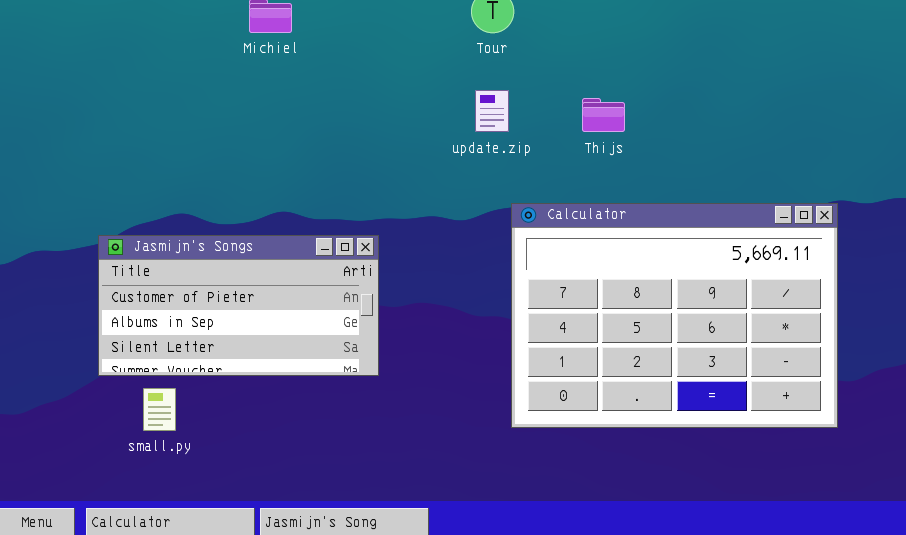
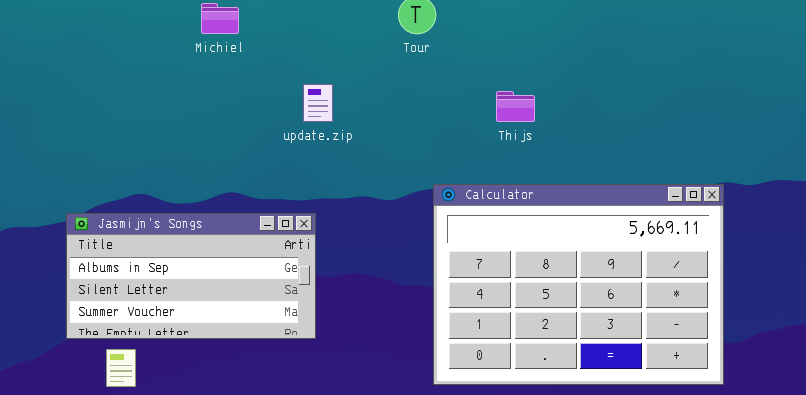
update.zip: [475,90,509,132] -> [303,84,333,122], moved
Jasmijn's Songs: [98,235,379,376] -> [66,213,316,339], scrolled down 1 row

